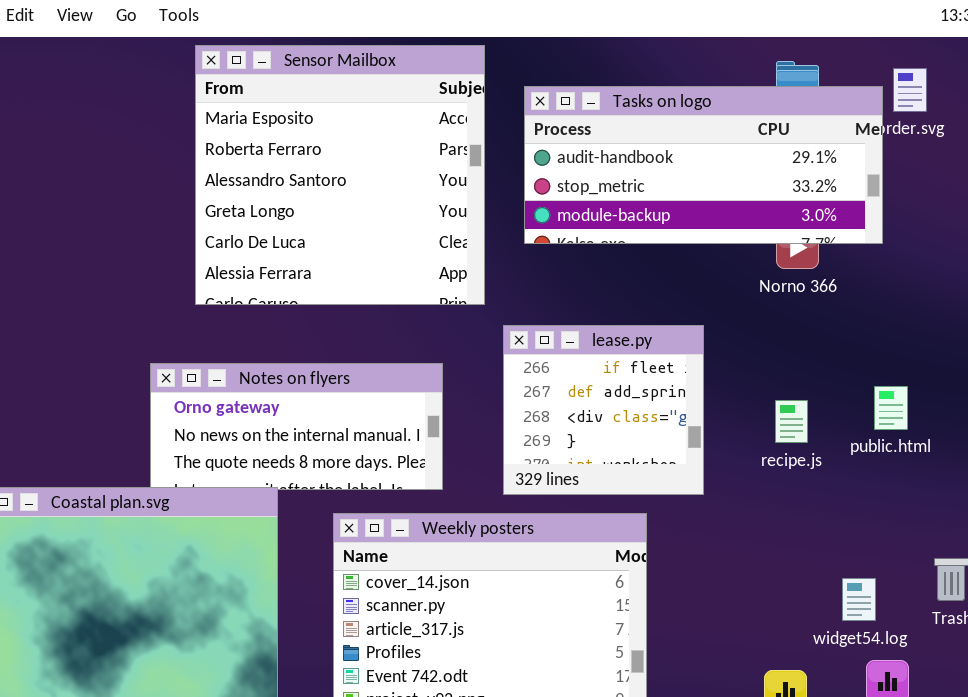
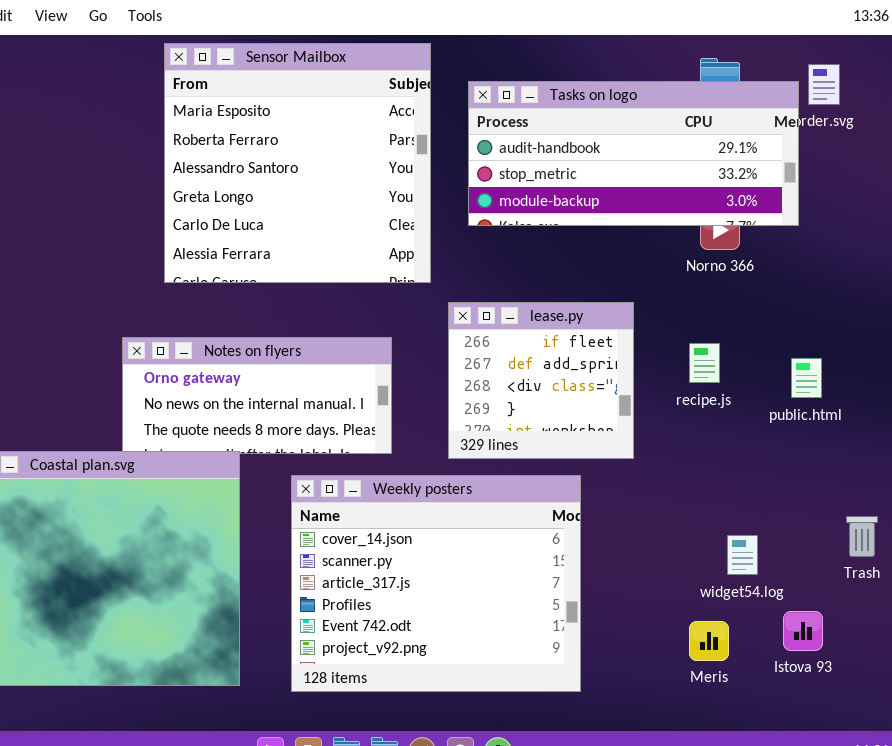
recipe.js: [775,400,808,443] -> [689,343,720,383], moved
widget54.log: [842,578,876,621] -> [727,535,758,575], moved

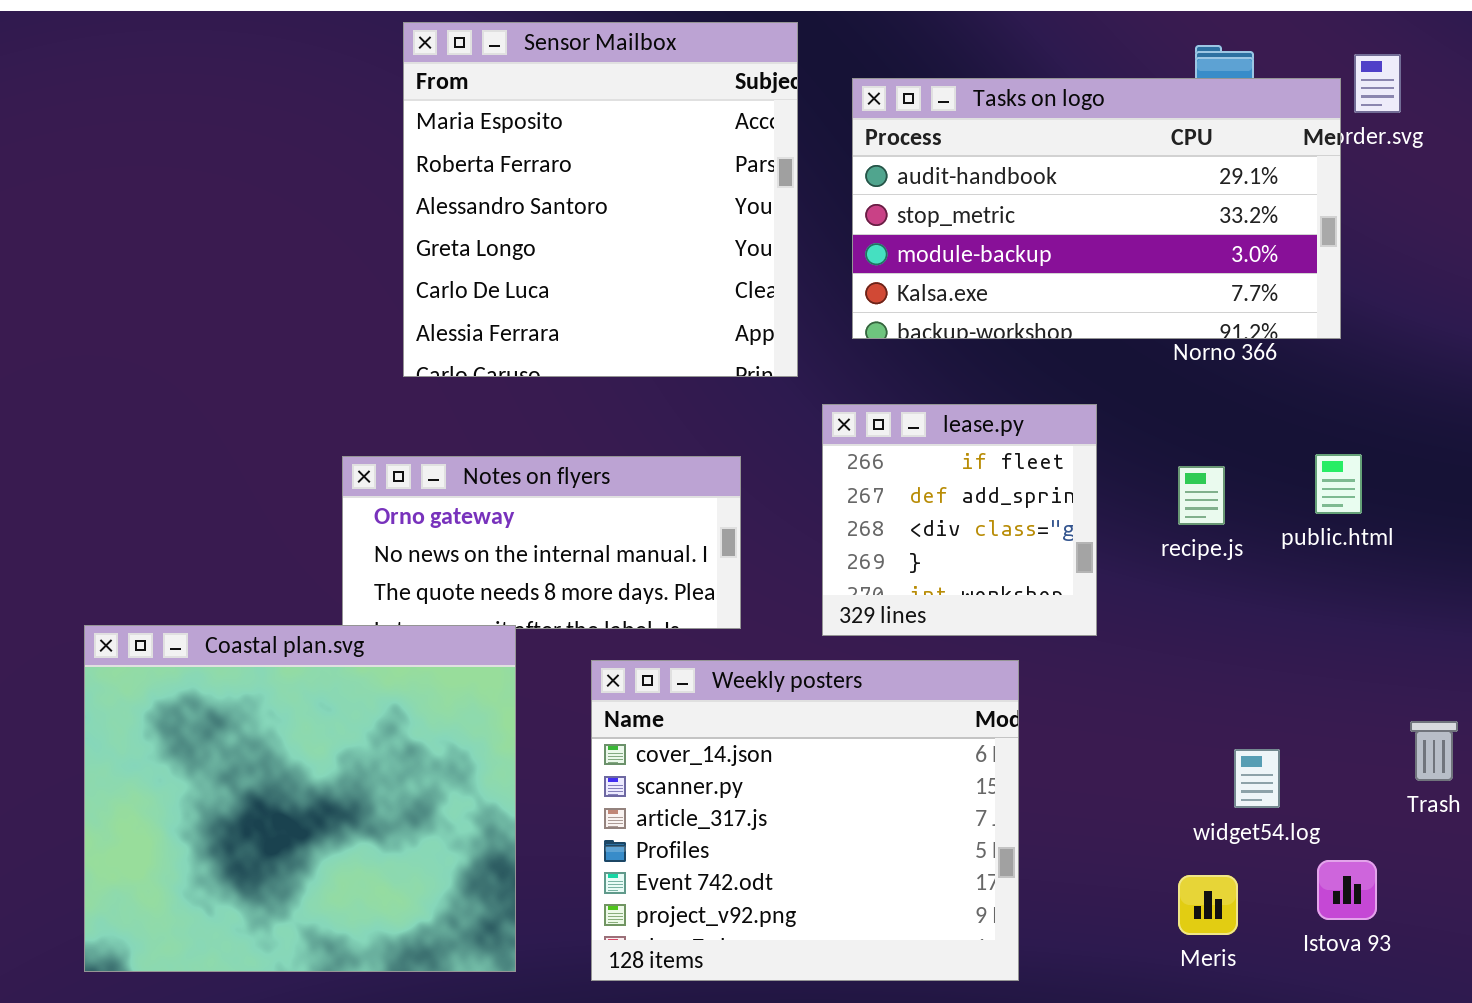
Tasks on logo: [468,81,799,226] -> [852,78,1341,339], resized
public.html: [791,358,822,398] -> [1315,454,1362,514], moved

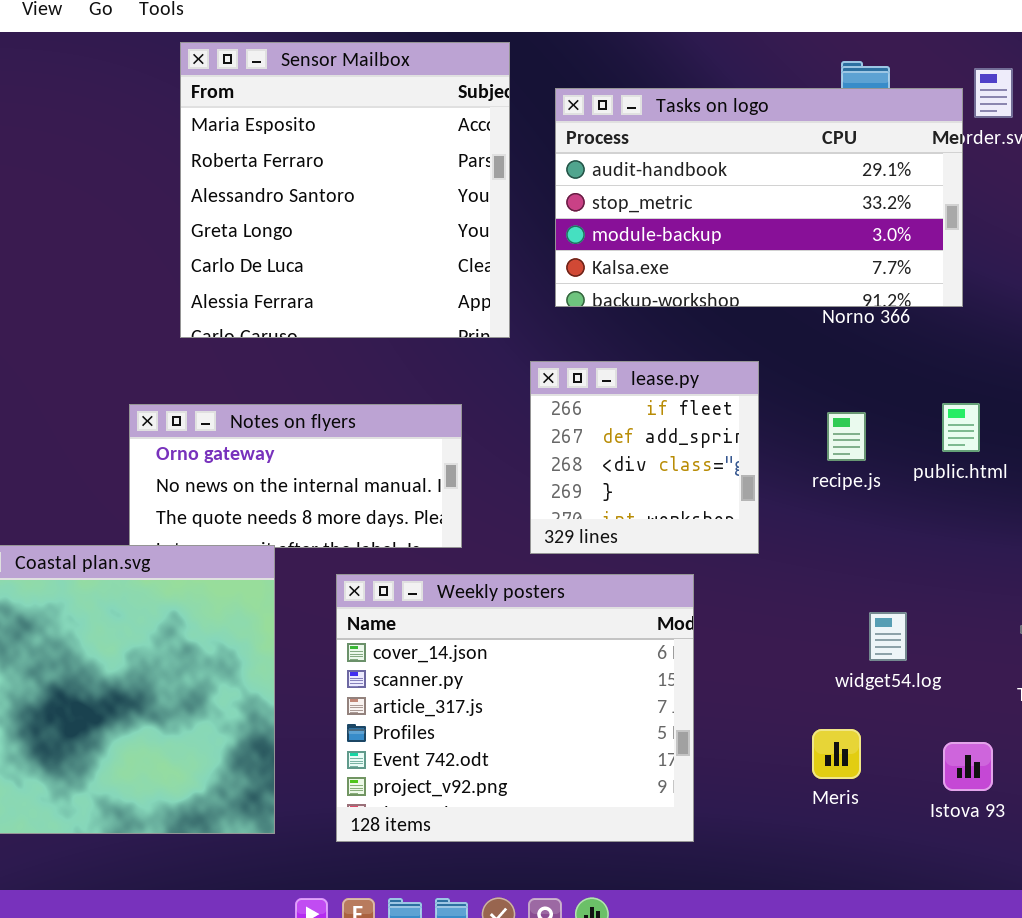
widget54.log: [1234,749,1280,808] -> [869,612,907,661], moved
Meris: [1178,875,1238,935] -> [812,729,861,779], moved

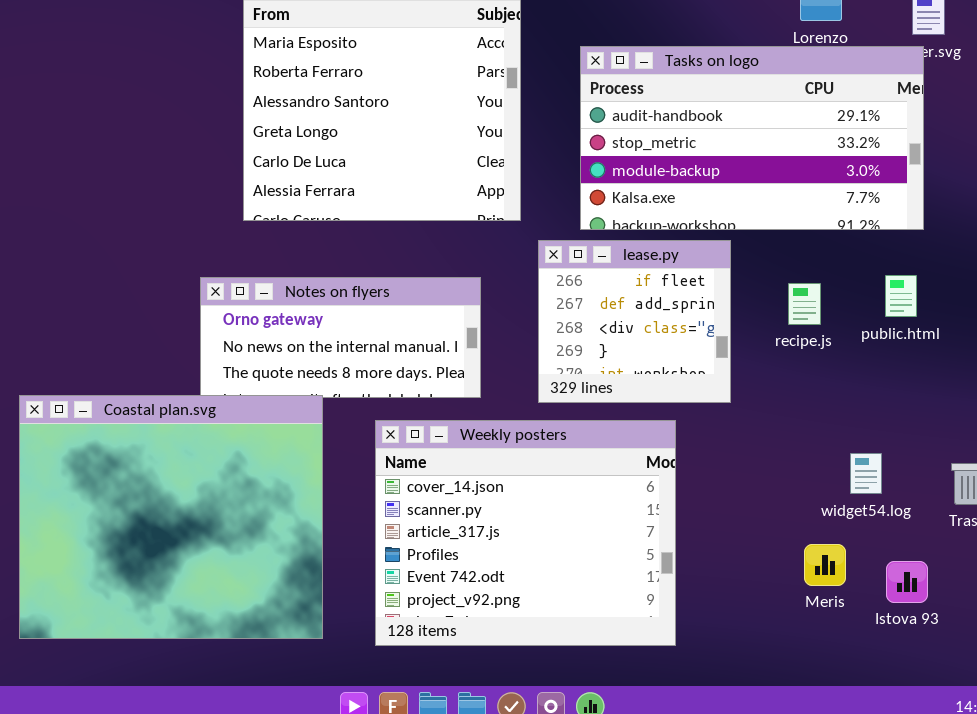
Tasks on logo: [555,88,963,307] -> [580,46,924,230], moved
widget54.log: [869,612,907,661] -> [850,453,882,494], moved
Meris: [812,729,861,779] -> [804,544,846,586], moved

